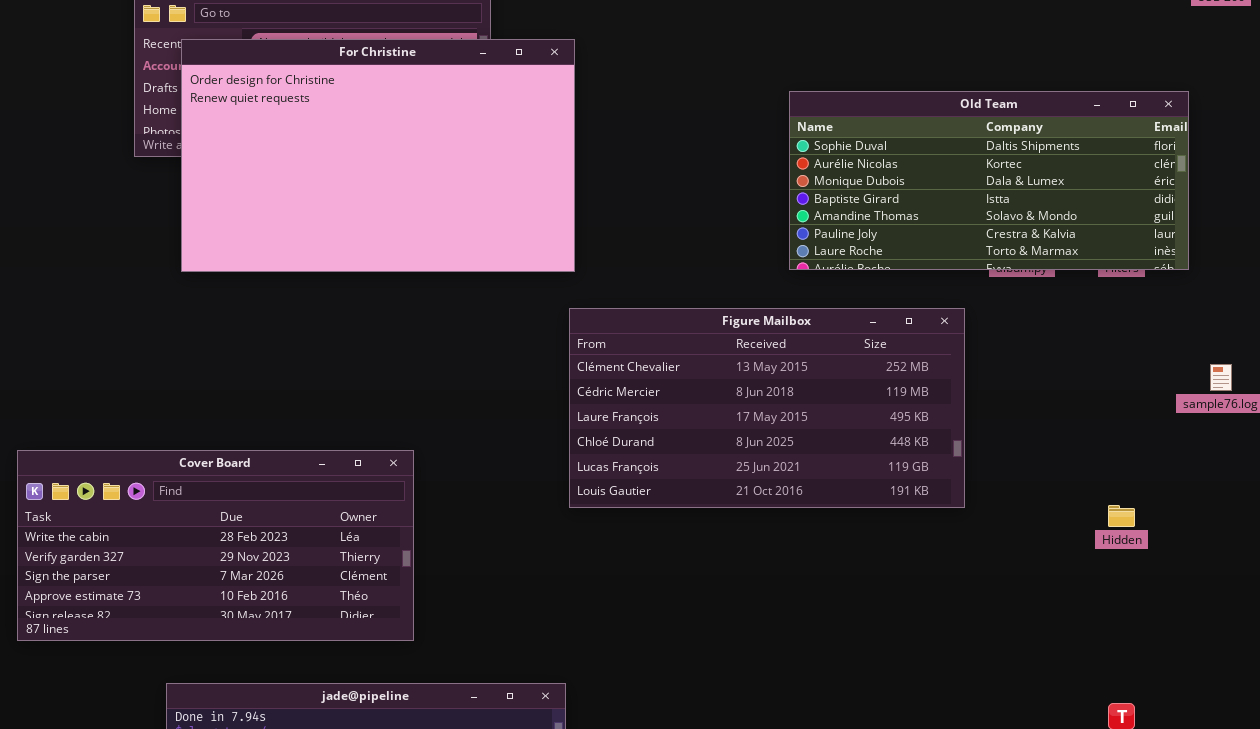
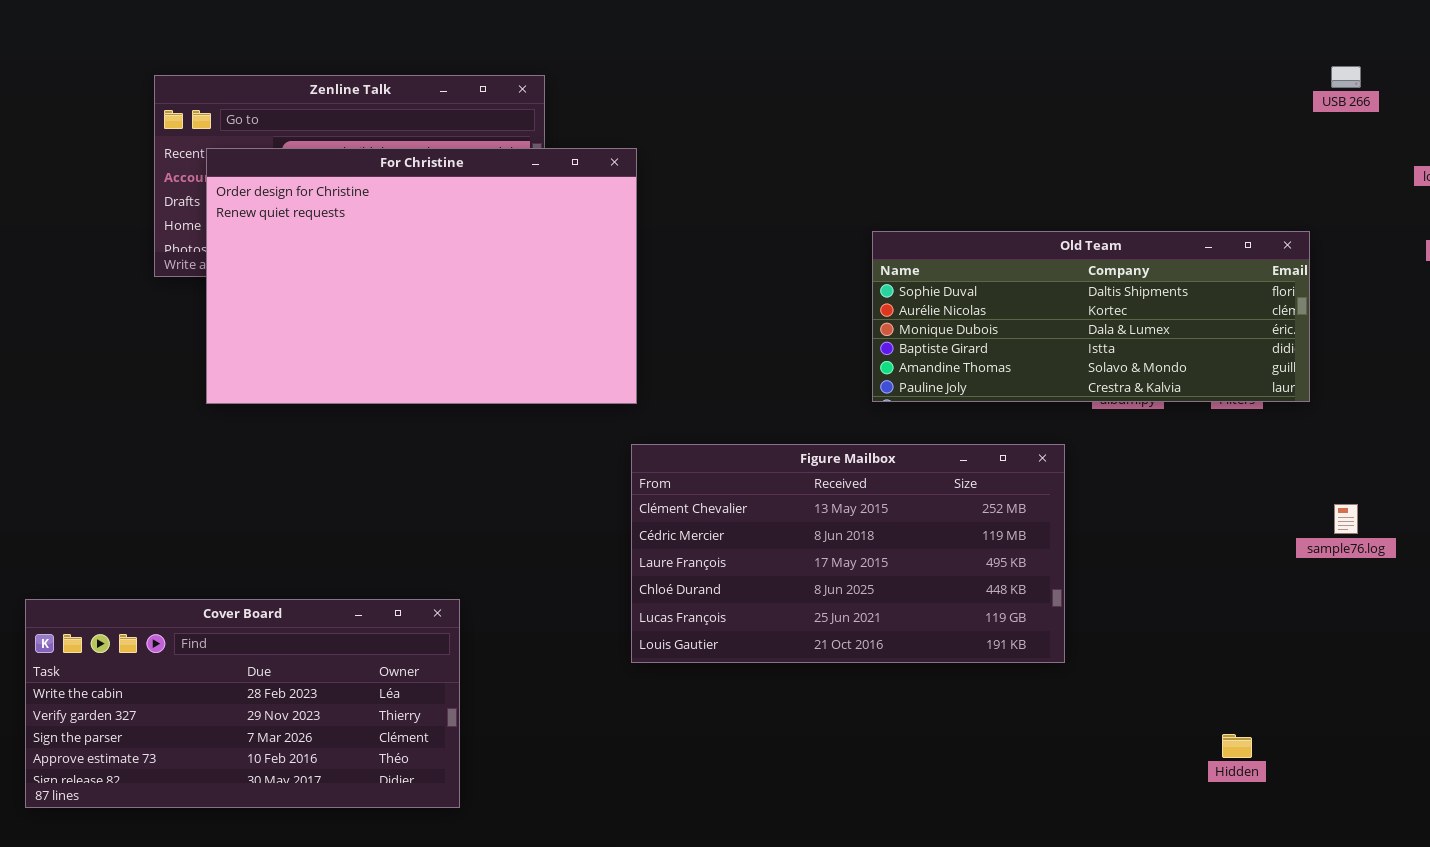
Old Team: [789,91,1189,270] -> [872,231,1310,402], resized
Hidden: [1108,505,1135,527] -> [1222,734,1252,758], moved

